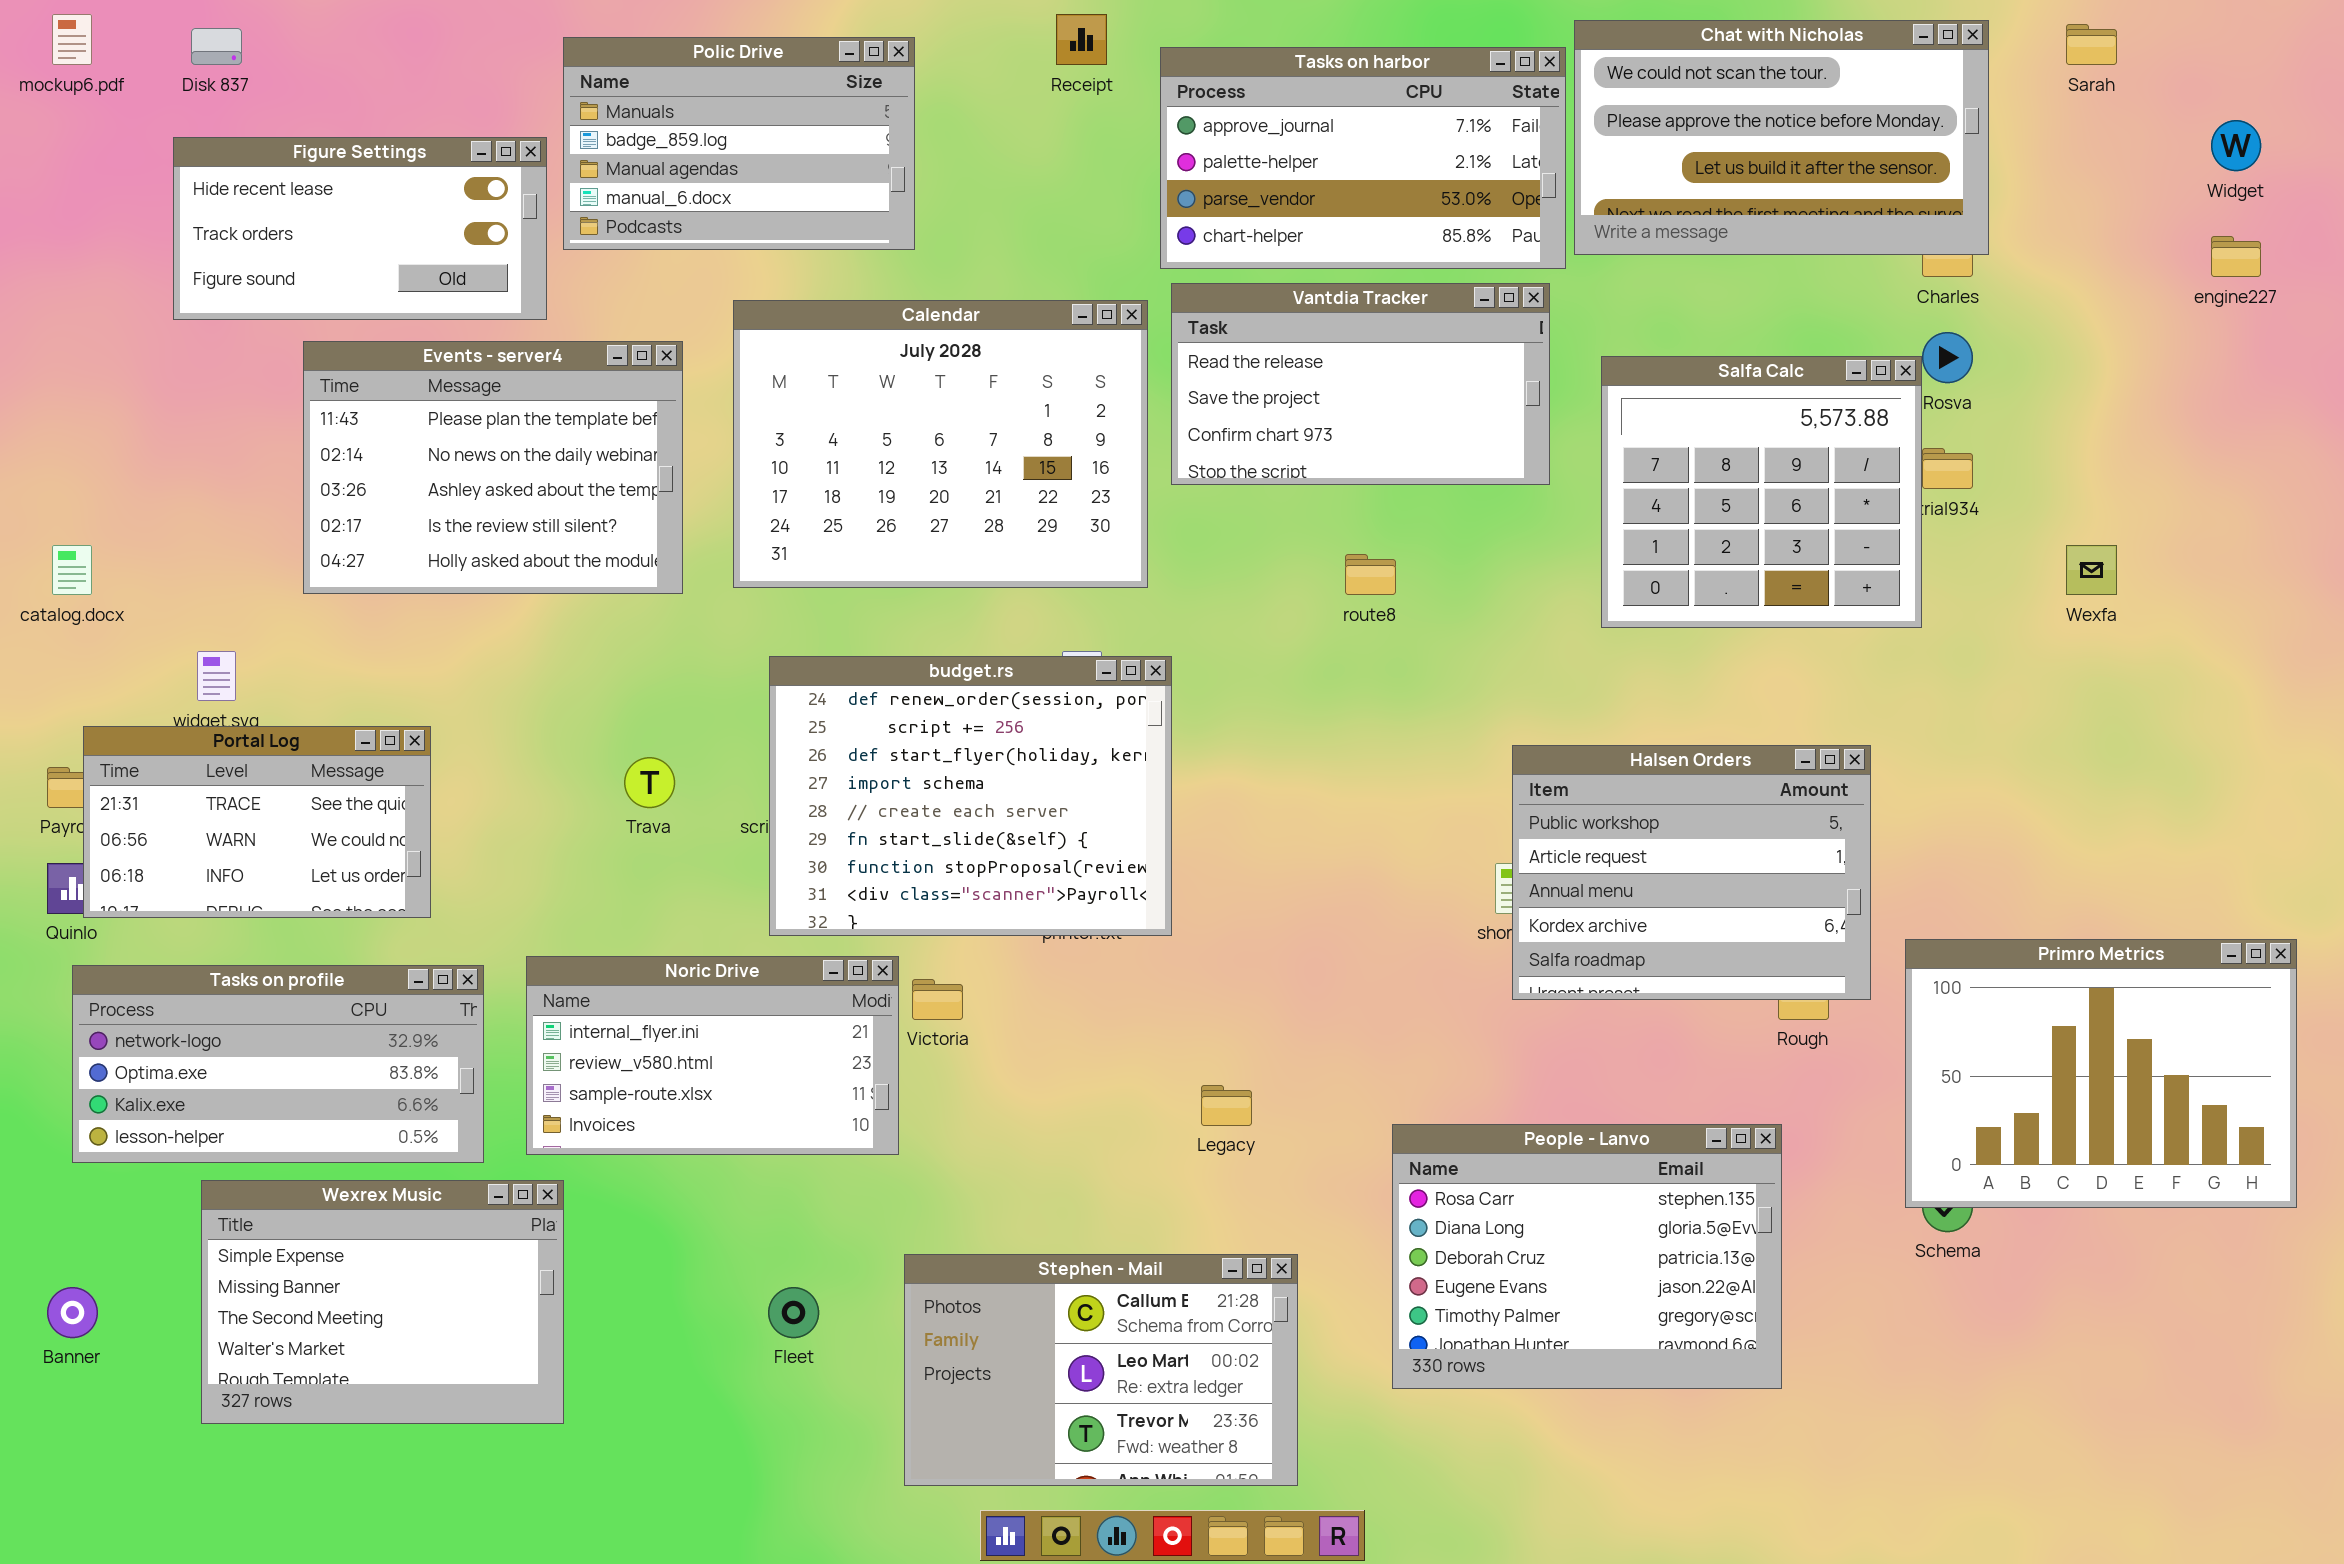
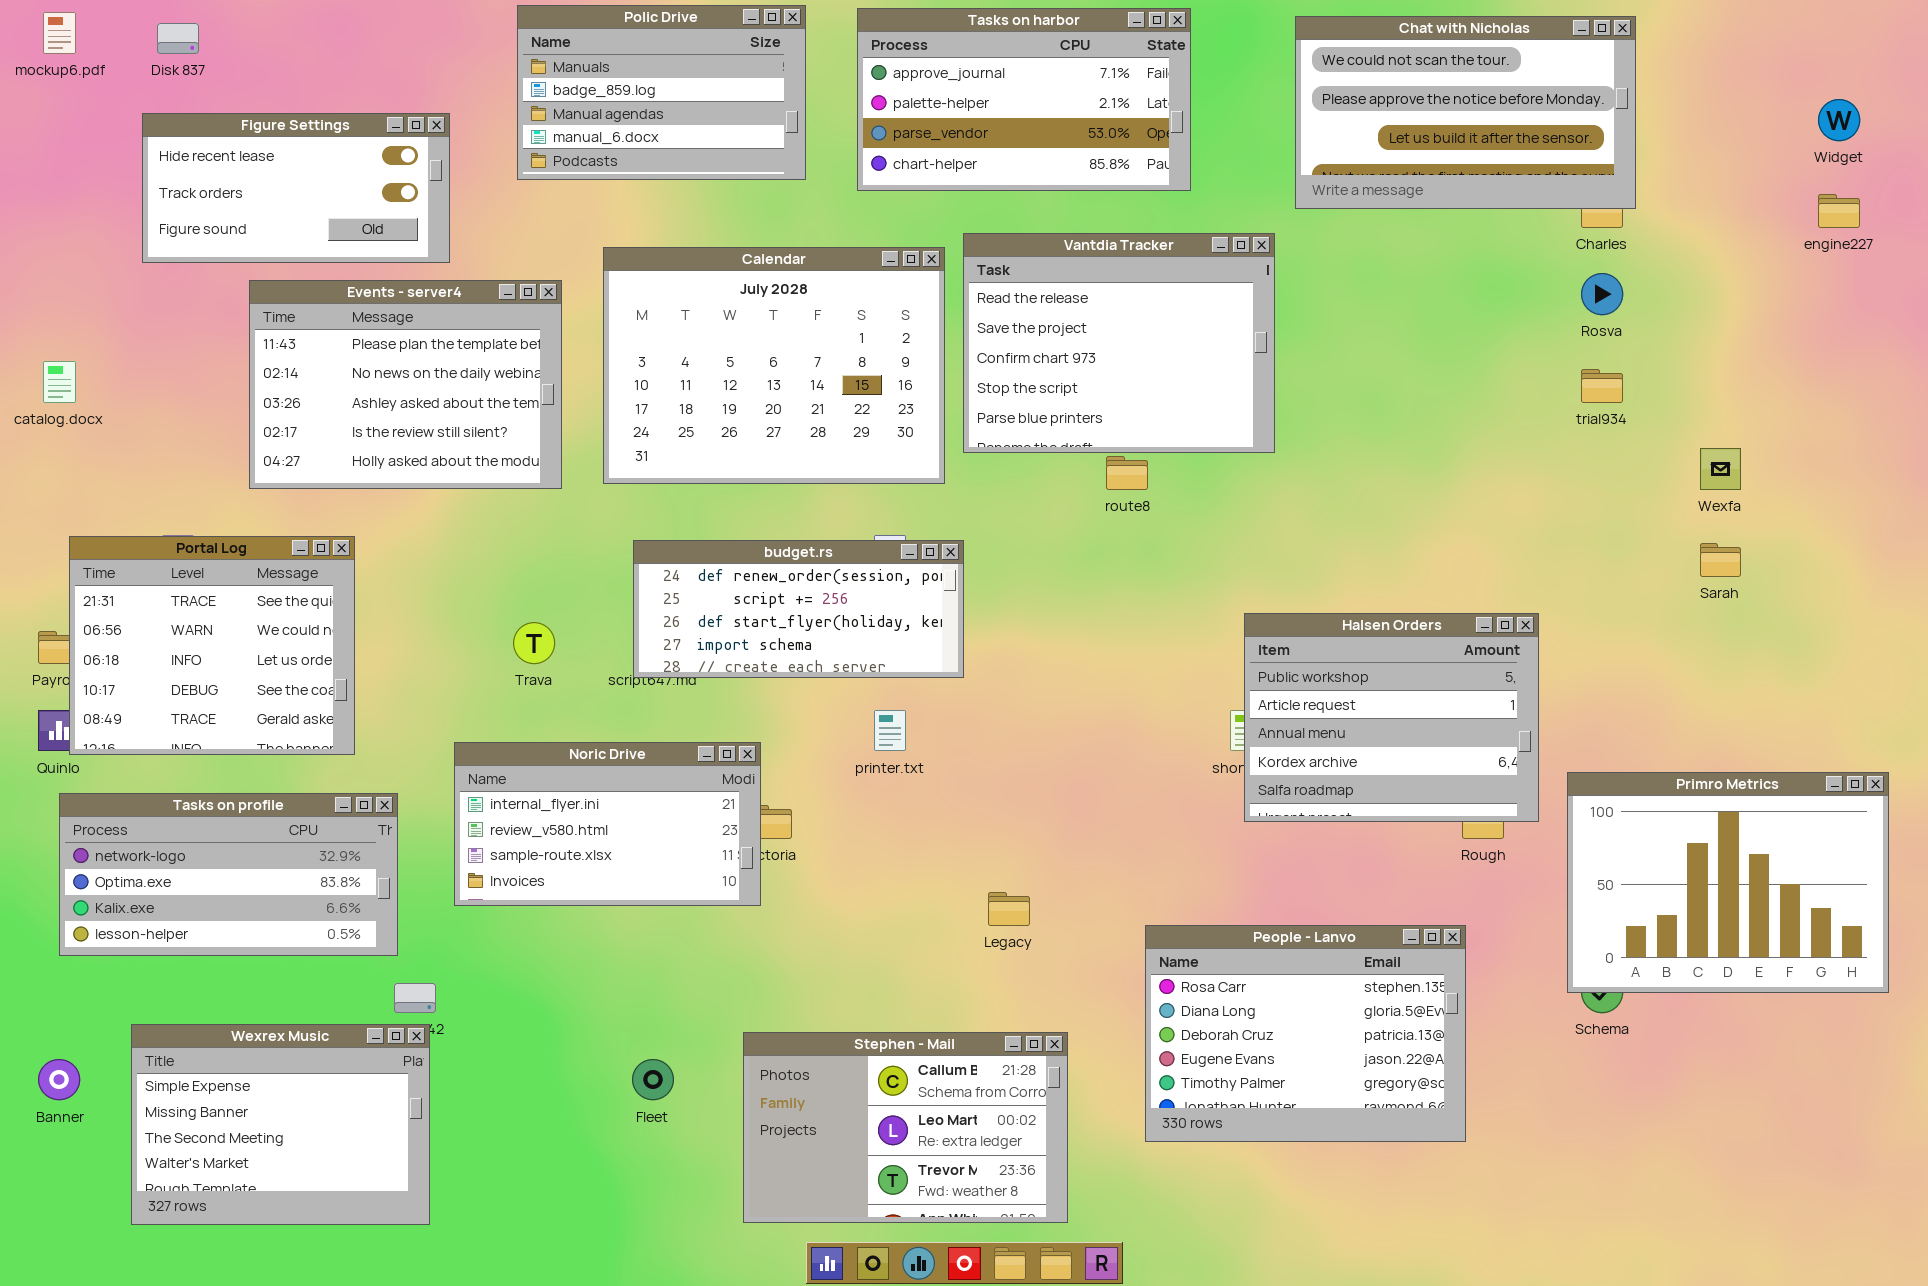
Sarah: [2066,24,2117,65] -> [1700,543,1741,577], moved
Polic Drive: [563,37,915,250] -> [517,5,806,180], moved
Tasks on harbor: [1160,47,1566,269] -> [857,8,1191,191], moved
Vantdia Tracker: [1171,283,1550,485] -> [963,233,1275,453], resized
Salfa Calc: [1601,356,1922,628] -> none, closed
catalog.docx: [52,545,92,595] -> [43,361,76,403], moved
budget.rs: [769,656,1172,936] -> [633,540,964,678], resized
Portal Log: [83,726,431,918] -> [69,536,355,755], resized
Noric Drive: [526,956,899,1155] -> [454,742,761,906], moved
Wexrex Music: [201,1180,564,1424] -> [131,1024,430,1225], moved

